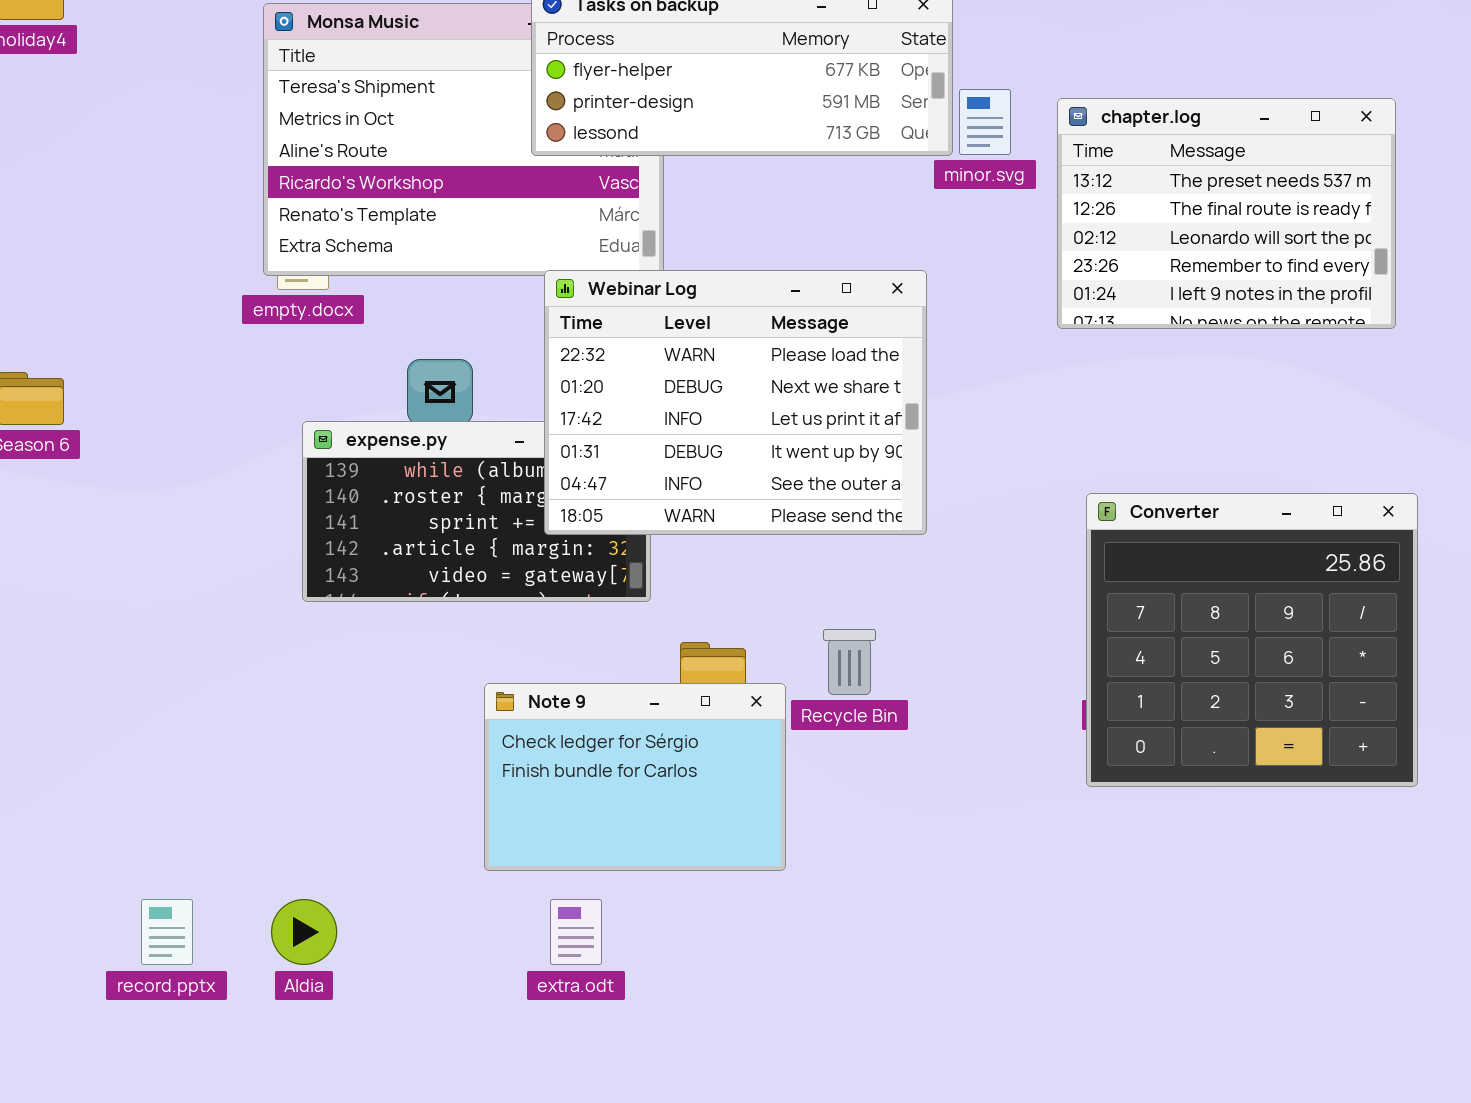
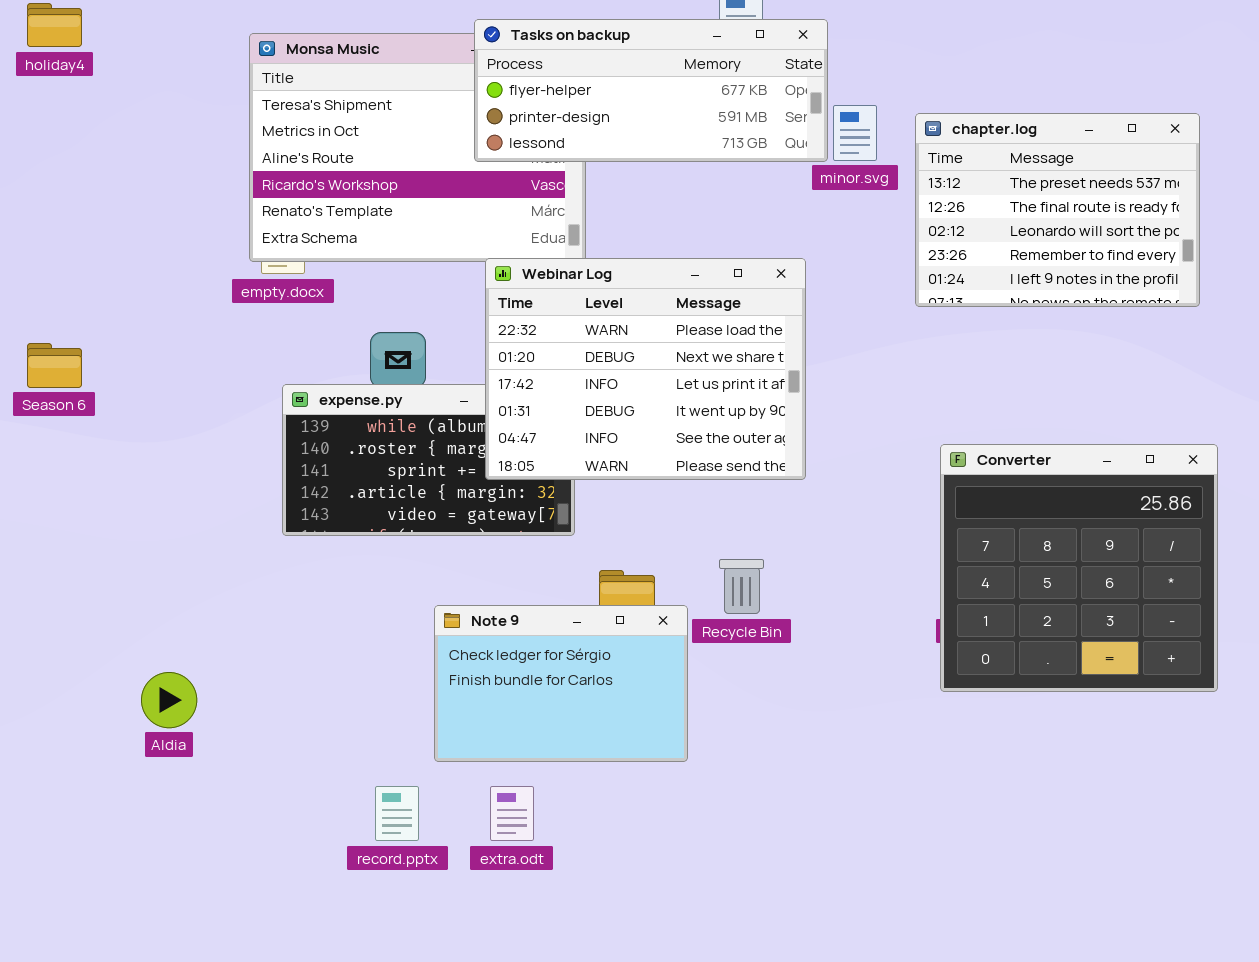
record.pptx: [141,899,193,965] -> [375,786,419,841], moved
Aldia: [271,899,337,965] -> [141,672,197,728], moved

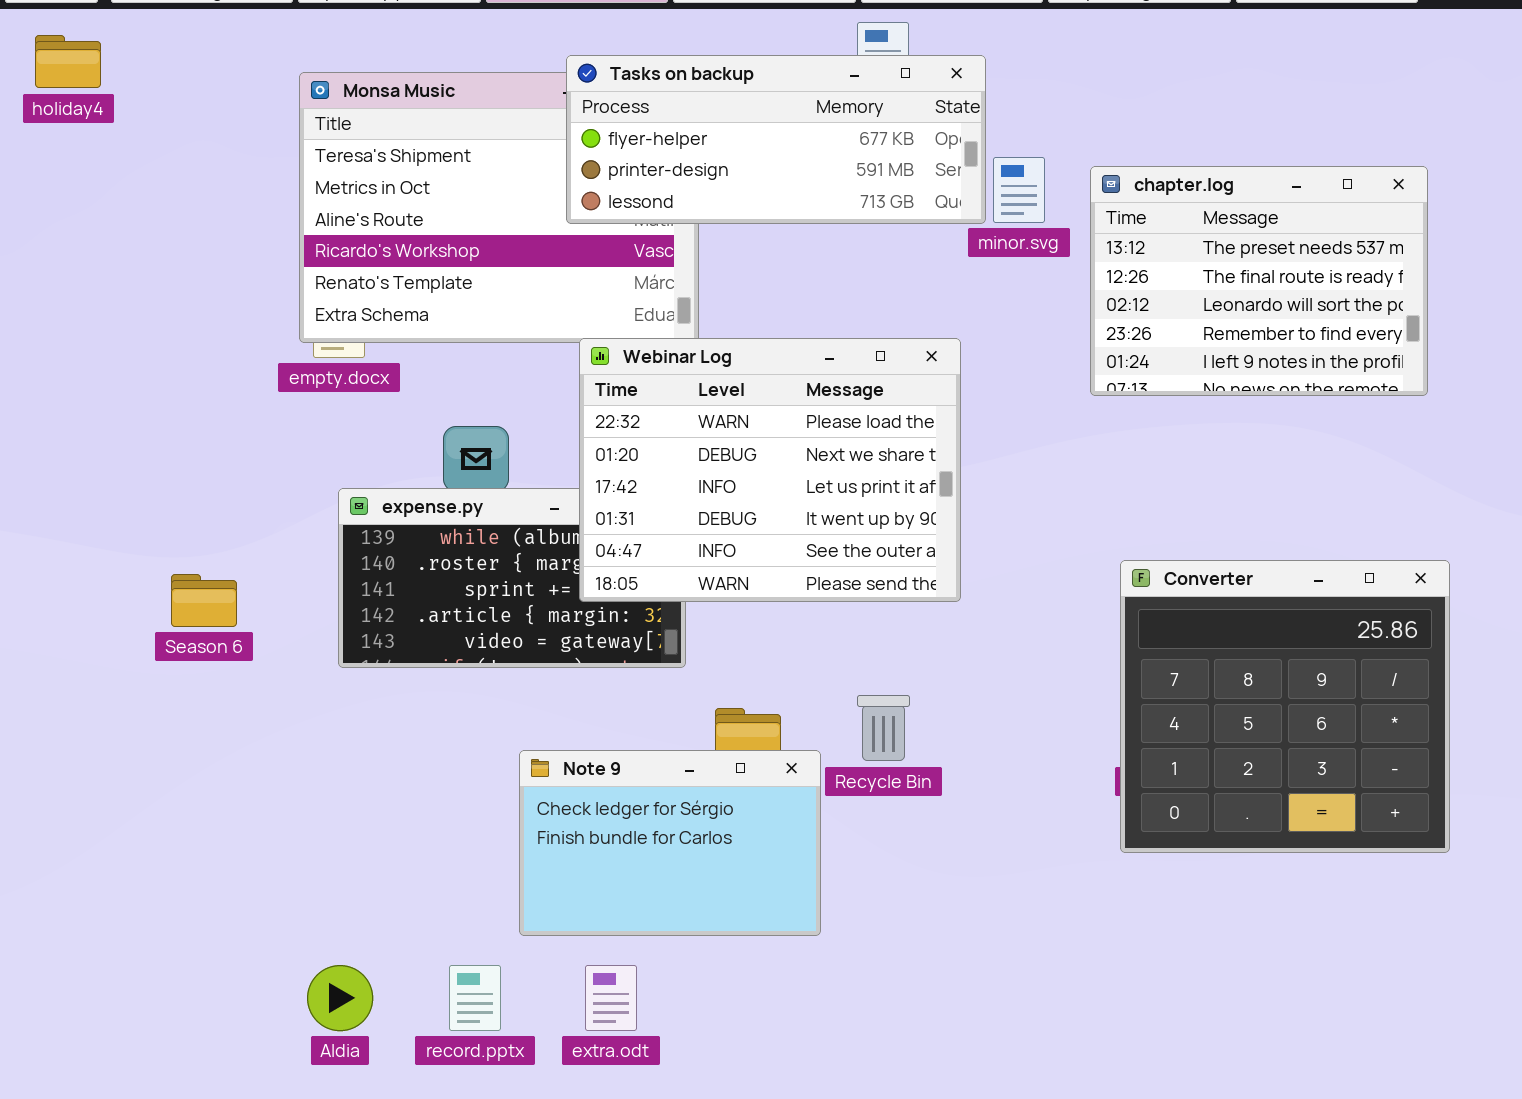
Season 6: [27,343,82,388] -> [171,574,237,627], moved
Aldia: [141,672,197,728] -> [307,965,373,1031], moved

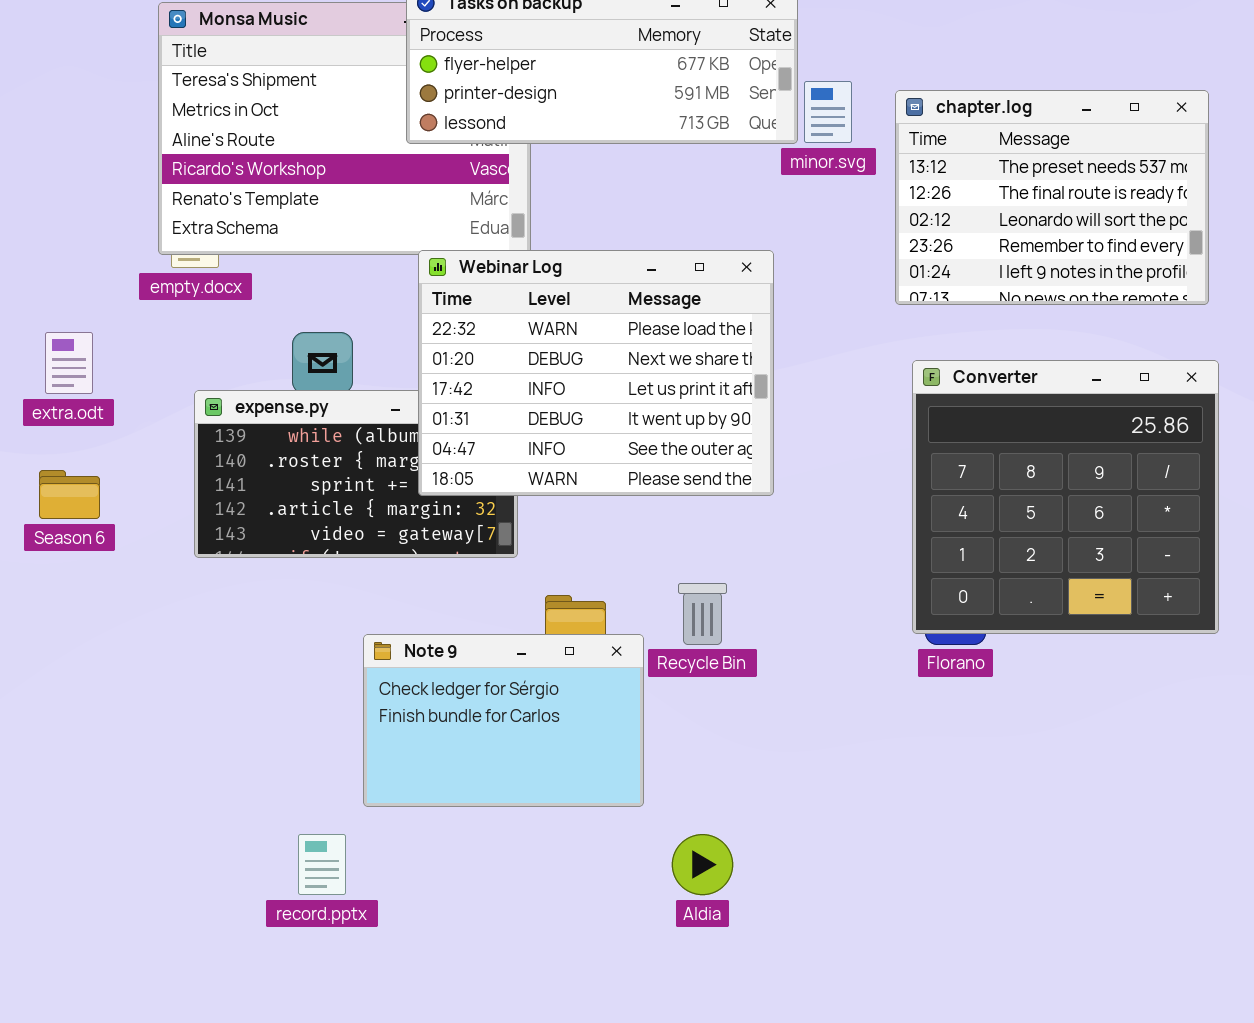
Converter: [1120,560,1450,853] -> [912,360,1219,634], moved
Aldia: [307,965,373,1031] -> [672,834,733,895], moved
extra.odt: [585,965,637,1031] -> [45,332,93,394], moved

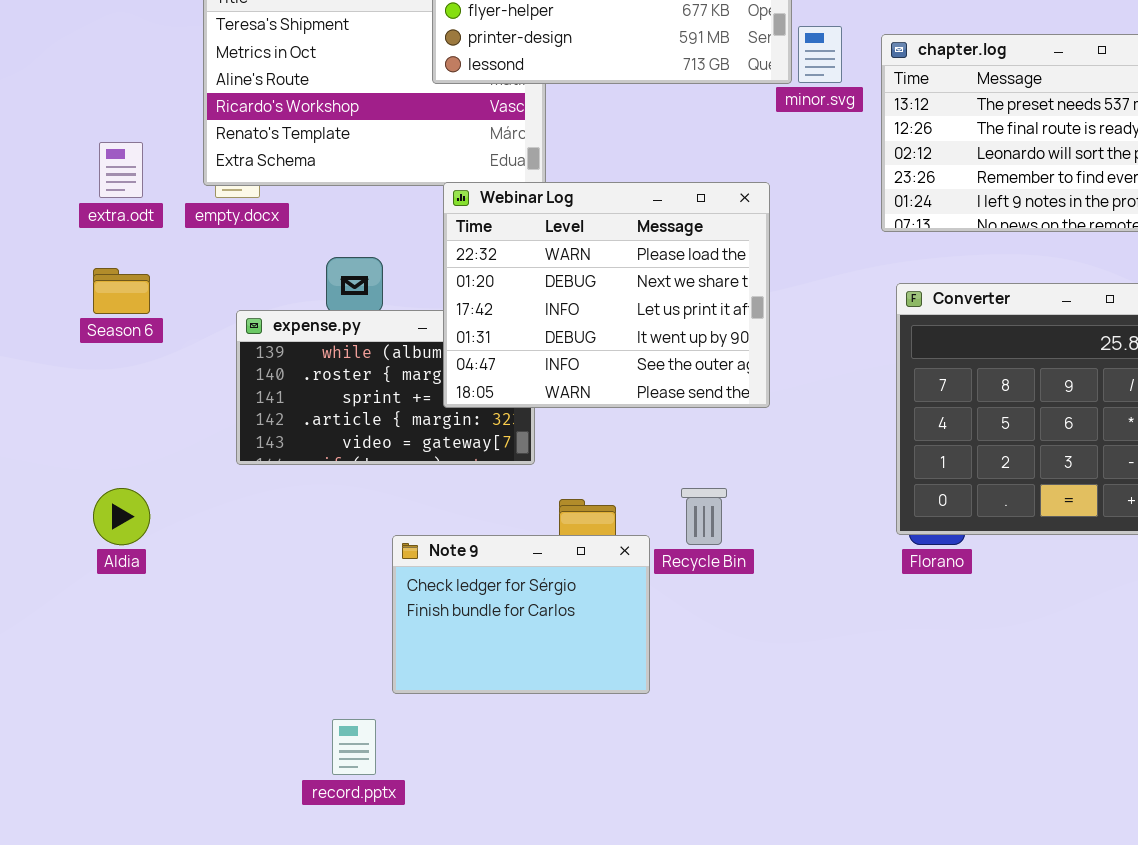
extra.odt: [45,332,93,394] -> [99,142,143,198], moved
Season 6: [39,470,100,519] -> [93,268,150,314], moved
Aldia: [672,834,733,895] -> [93,488,150,545], moved

